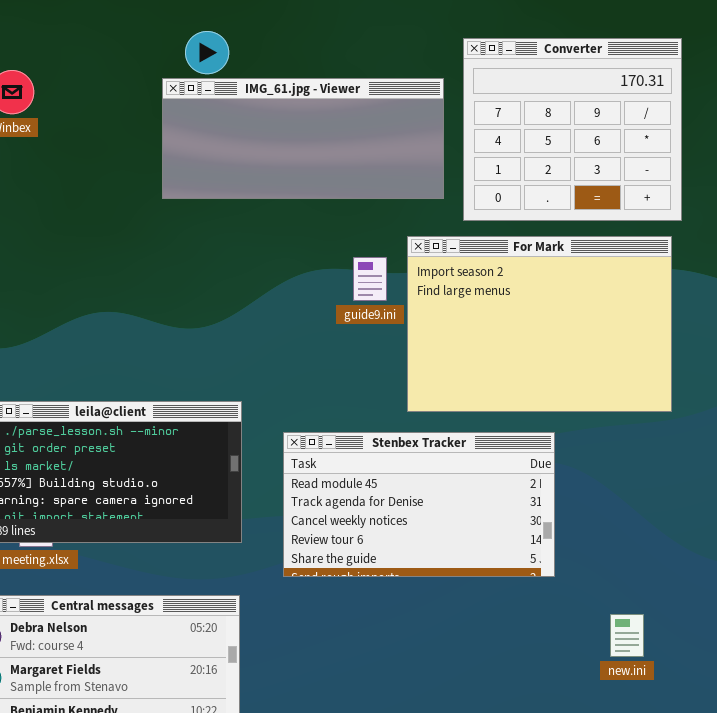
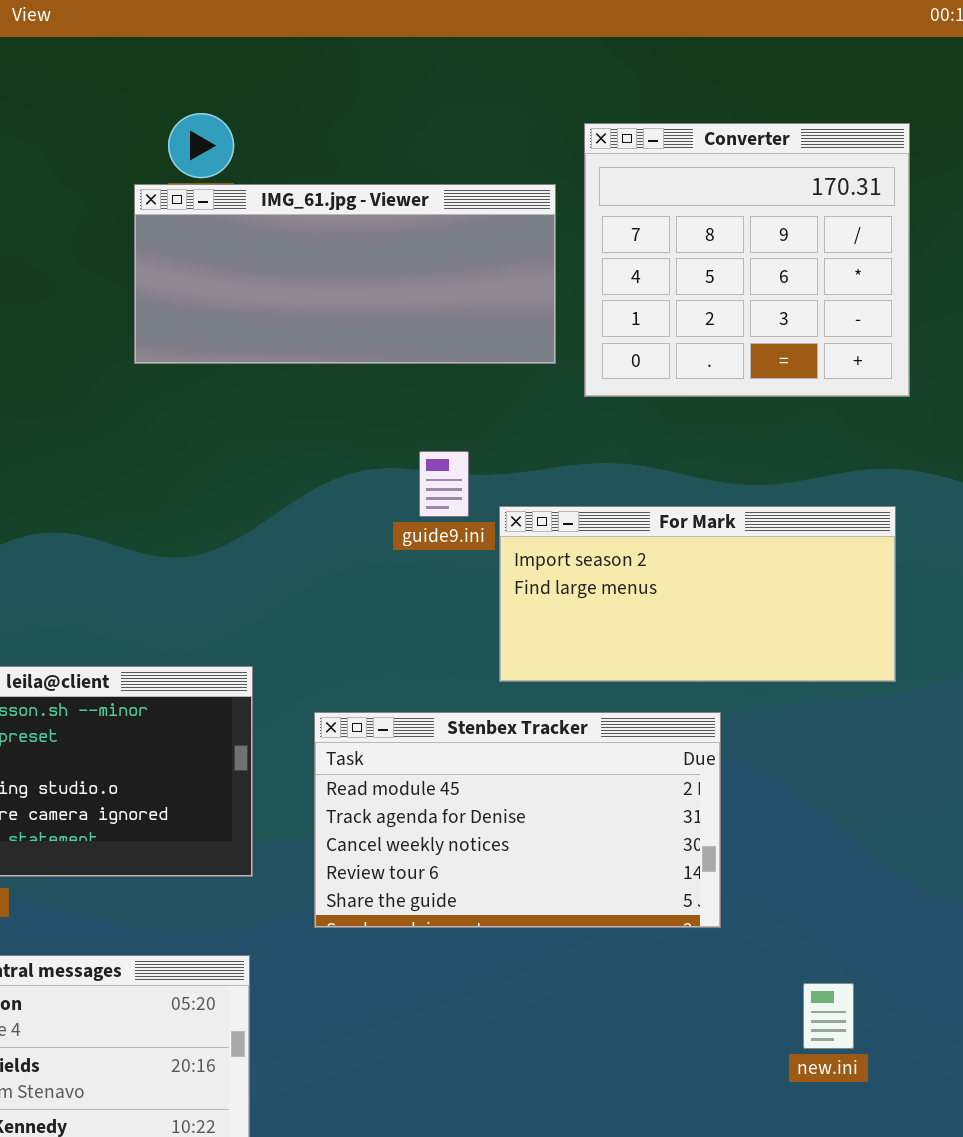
For Mark: [407,236,672,412] -> [499,506,896,682], resized

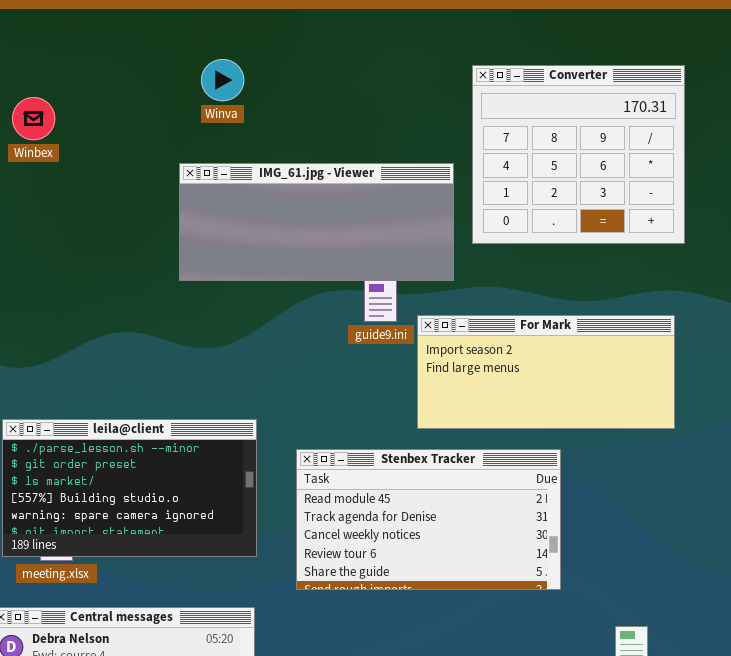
IMG_61.jpg - Viewer: [134,184,556,364] -> [179,163,454,281], moved

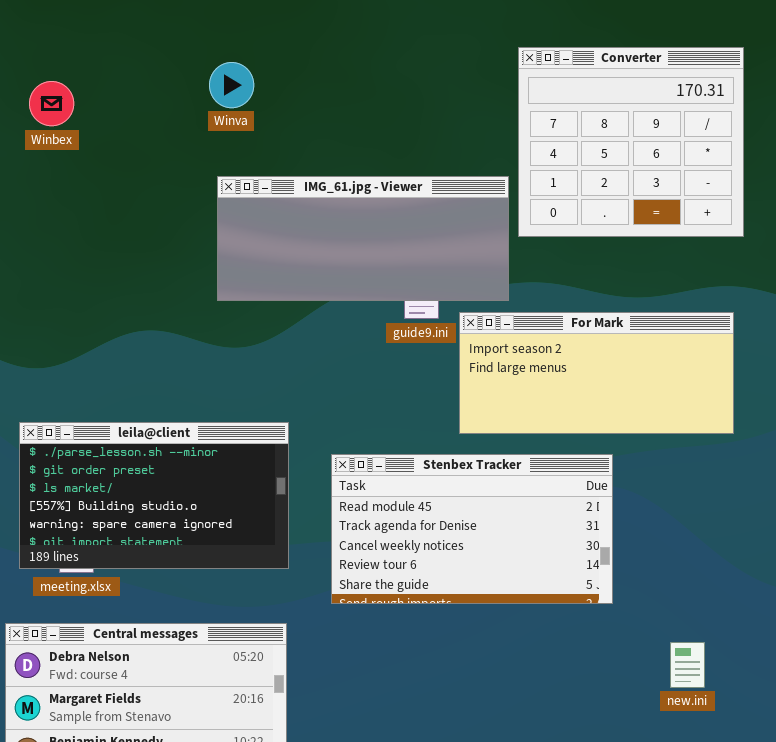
Winva: [201,59,244,101] -> [209,62,254,108], moved
IMG_61.jpg - Viewer: [179,163,454,281] -> [217,176,509,301], moved

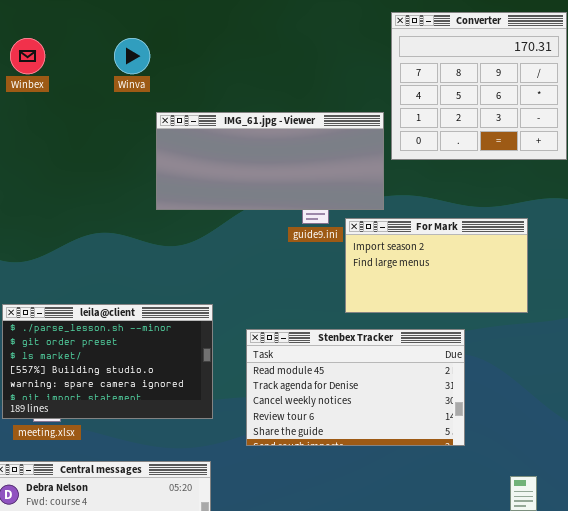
Winva: [209,62,254,108] -> [114,38,150,74], moved
For Mark: [459,312,734,434] -> [345,218,528,313], resized

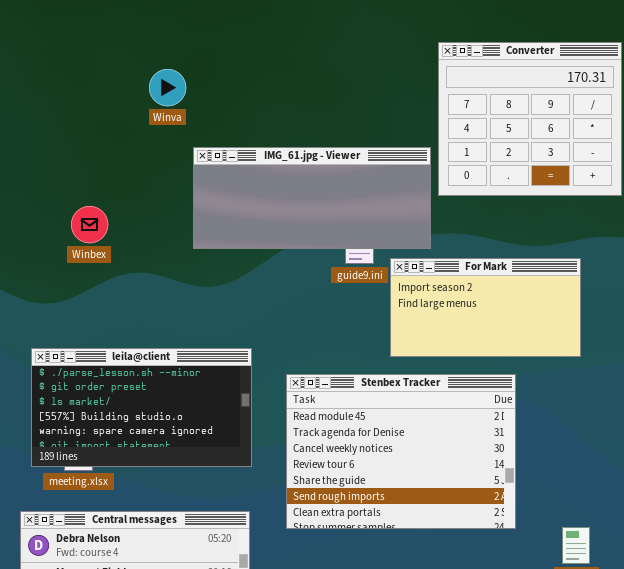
Winbex: [10,38,45,74] -> [71,206,108,243], moved
Stenbex Tracker: [246,329,465,446] -> [286,374,516,529], resized

